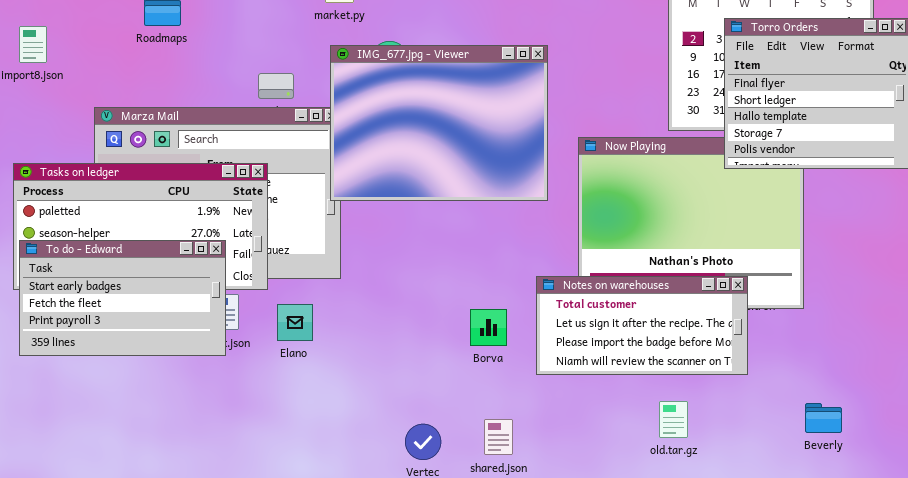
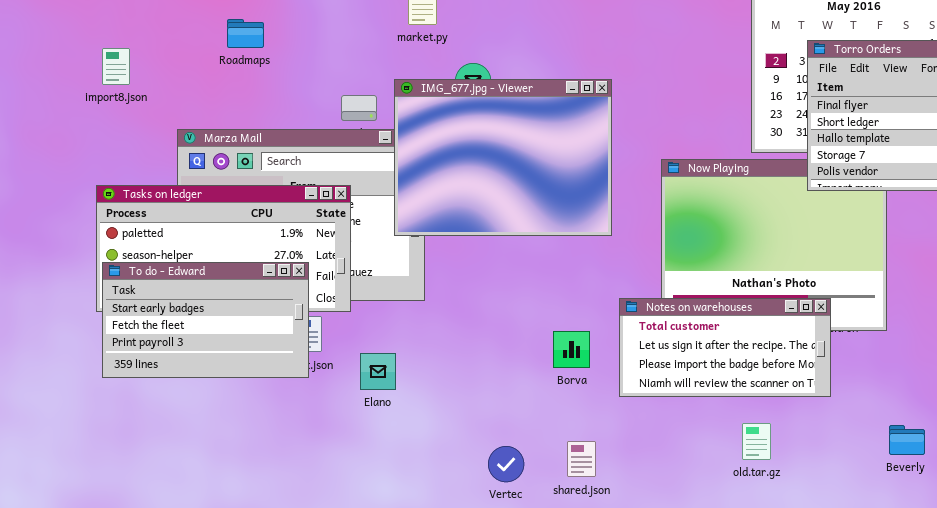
IMG_677.jpg - Viewer: [330,45,548,201] -> [394,79,612,236], moved
Elano: [277,304,313,341] -> [360,353,396,390], moved

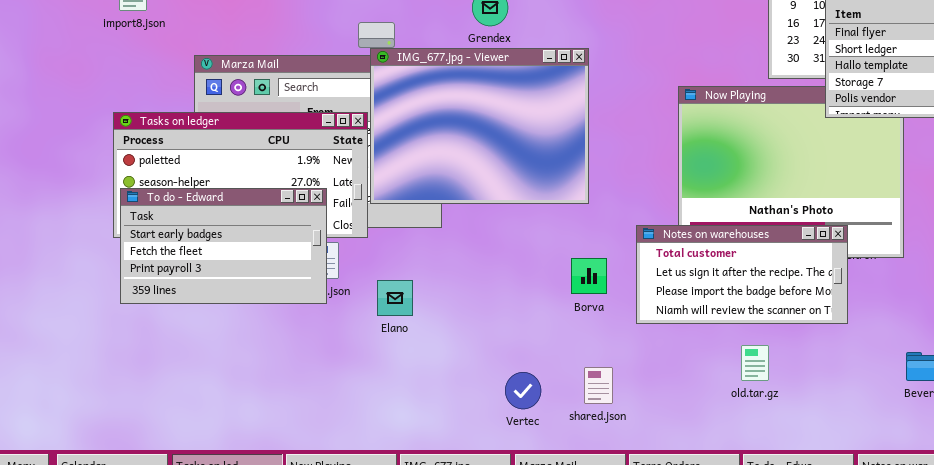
IMG_677.jpg - Viewer: [394,79,612,236] -> [370,48,589,204], moved
old.tar.gz: [742,423,771,460] -> [741,345,769,381], moved

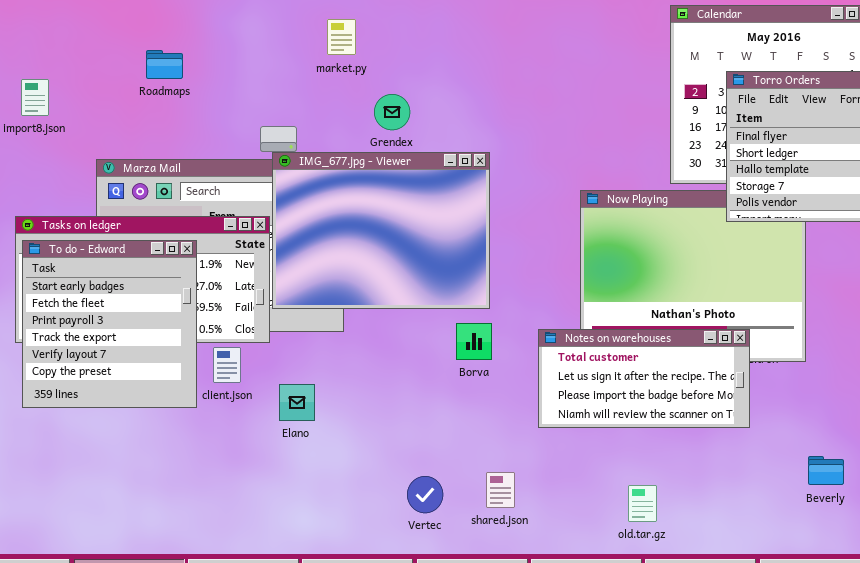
To do - Edward: [120,188,327,304] -> [22,240,197,408], resized
Borva: [571,258,607,294] -> [456,323,492,360], moved
old.tar.gz: [741,345,769,381] -> [628,485,657,522], moved

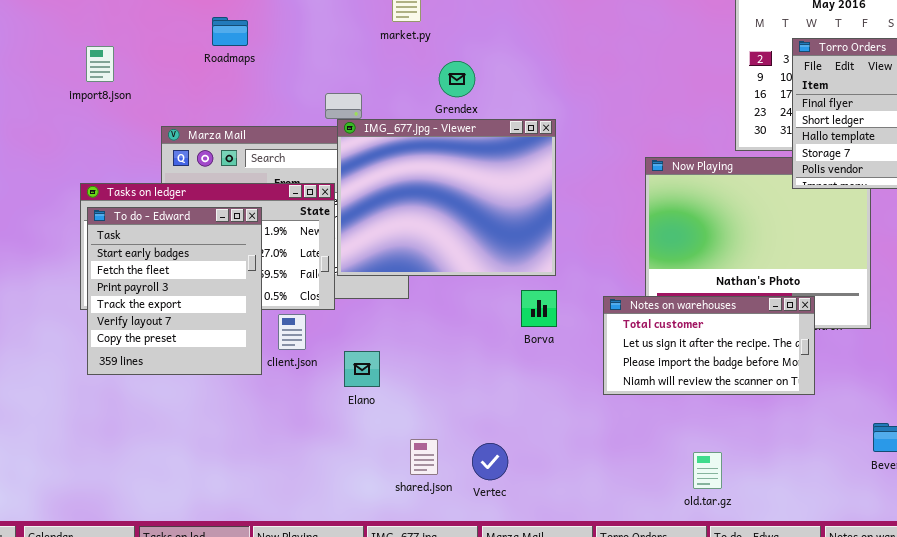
shared.json: [486,472,515,508] -> [410,439,438,475], moved

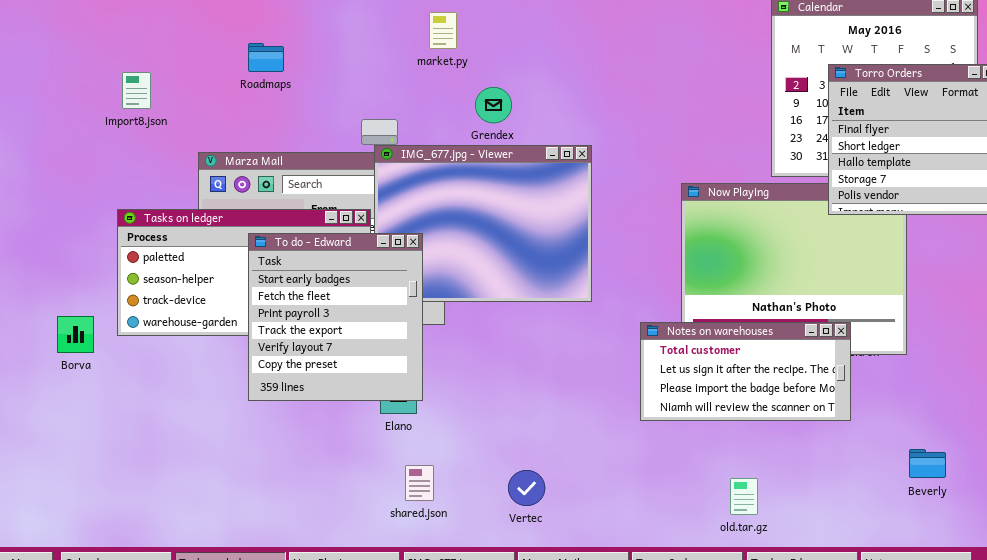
To do - Edward: [87,207,262,375] -> [248,233,423,401], moved
Borva: [521,290,557,327] -> [57,316,94,353], moved
shared.json: [410,439,438,475] -> [405,465,434,501], moved

